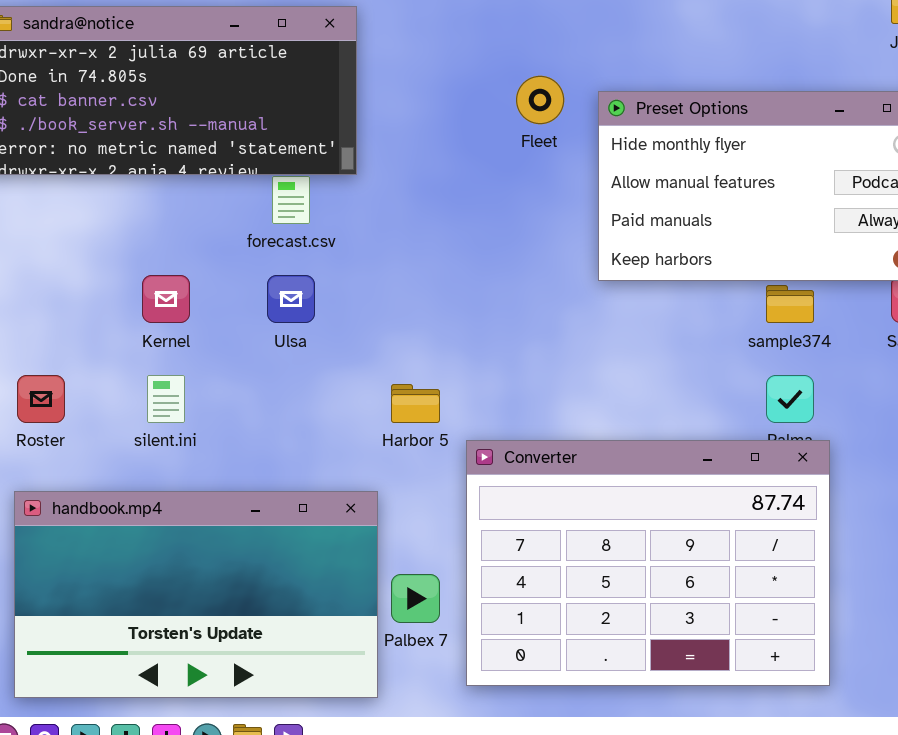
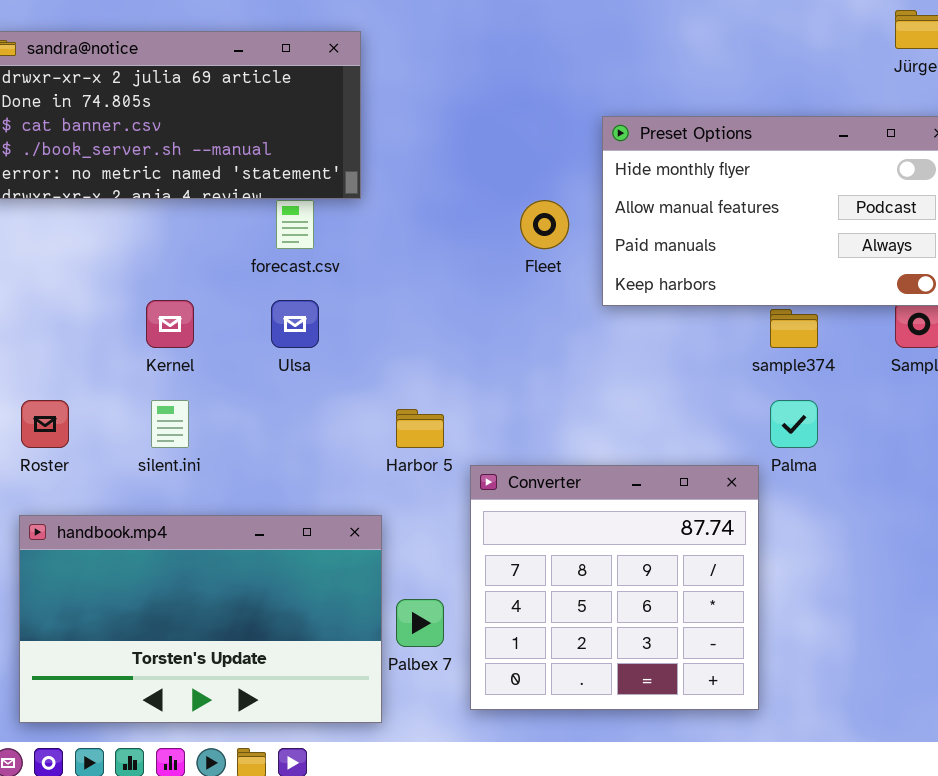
Fleet: [516,76,564,124] -> [520,200,569,249], moved
Converter: [466,440,830,686] -> [470,465,759,710], resized

